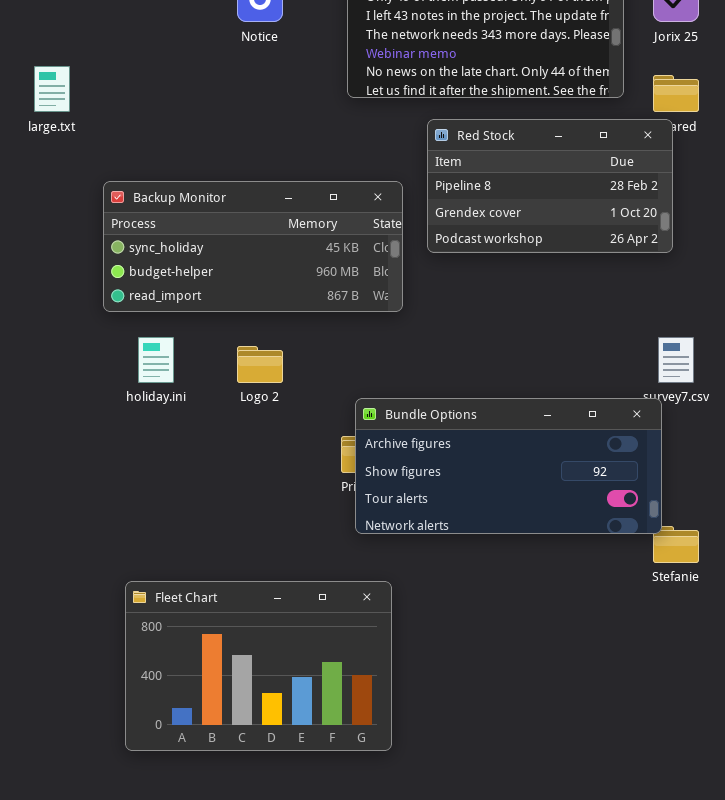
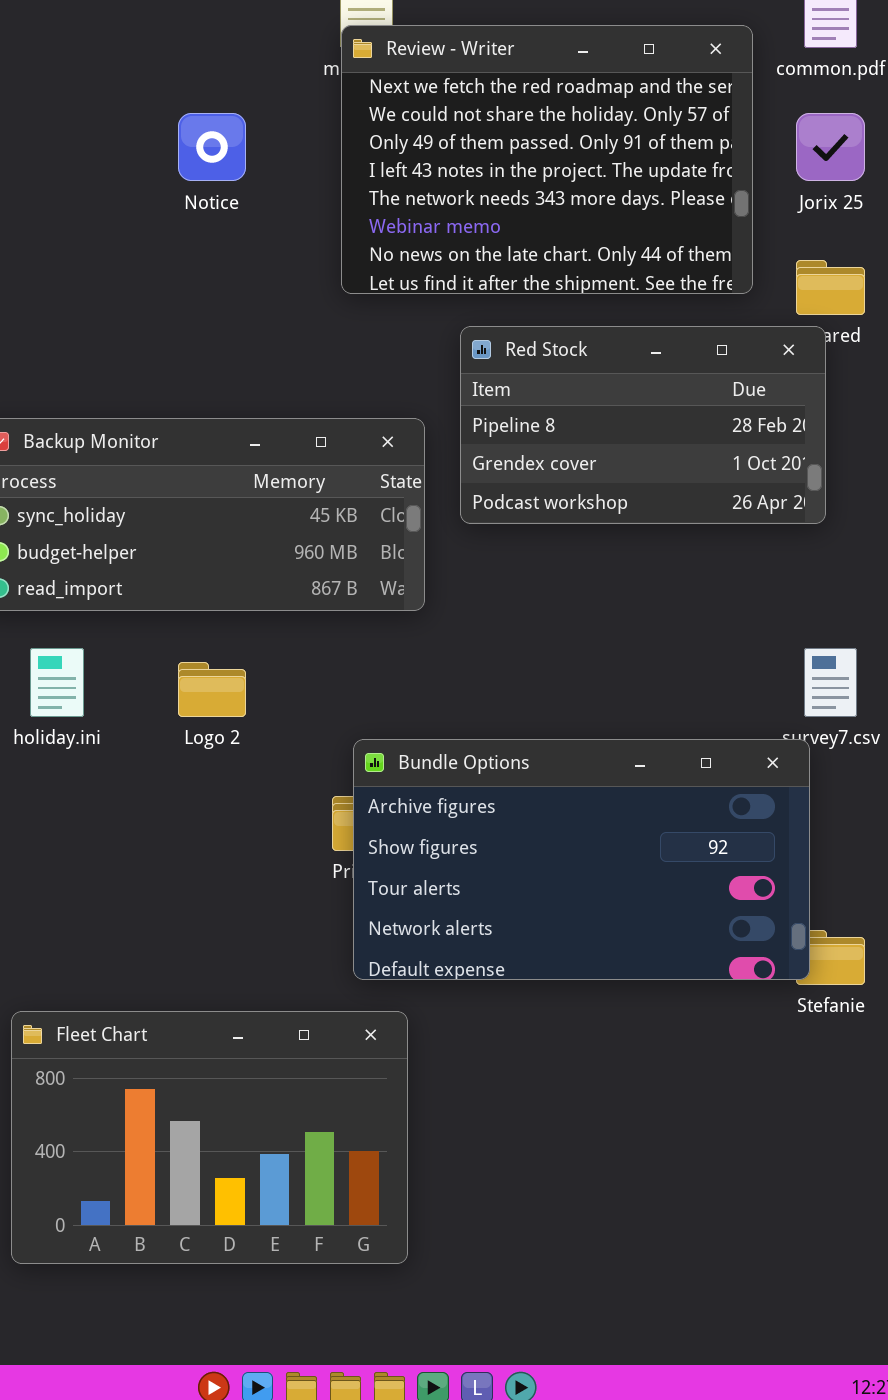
Bundle Options: [355,398,662,534] -> [353,739,810,980], resized

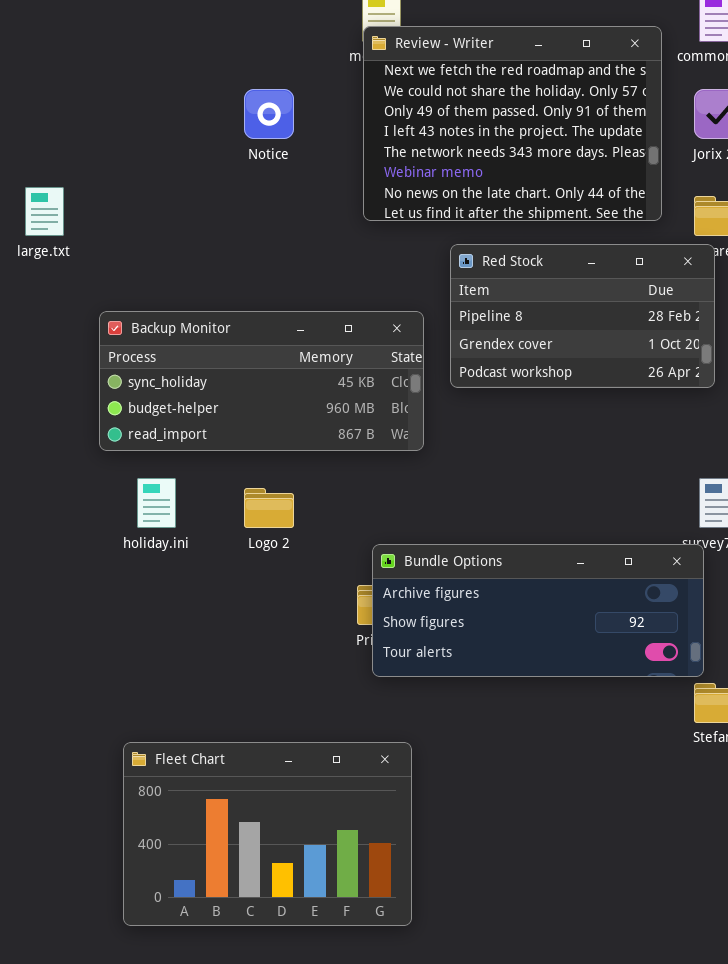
Bundle Options: [353,739,810,980] -> [372,544,704,677], resized

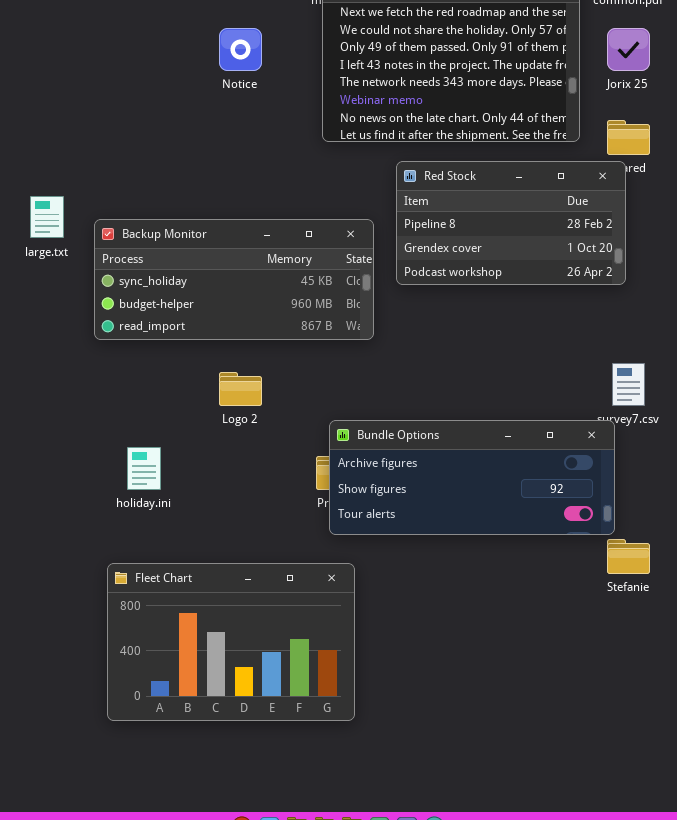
large.txt: [25,187,64,236] -> [30,196,64,238], moved
holiday.ini: [137,478,176,528] -> [127,447,161,490], moved
Fleet Chart: [123,742,412,926] -> [107,563,355,721], moved

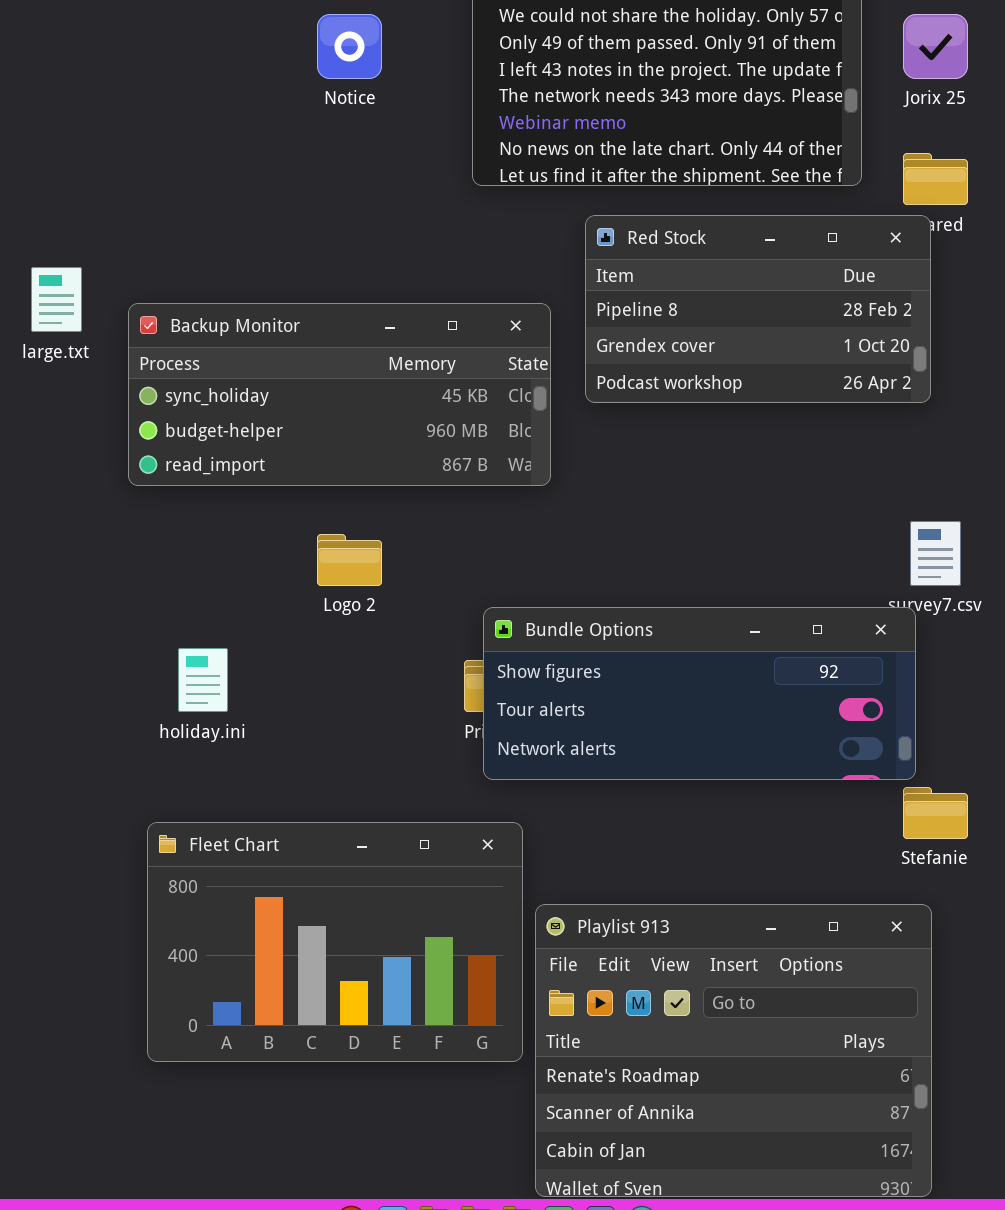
Bundle Options: [329,420,615,535] -> [483,607,916,780], scrolled down 1 row
Playlist 913: none -> [535,904,932,1197], opened

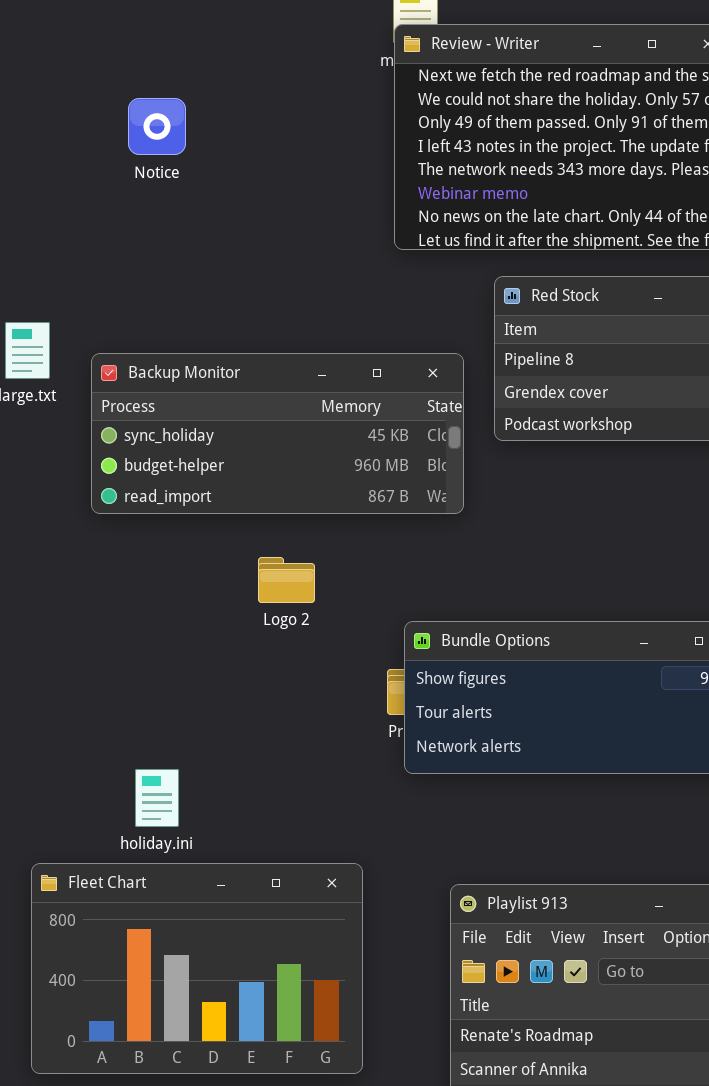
Notice: [317,14,382,79] -> [128,98,186,155], moved
holiday.ini: [178,648,228,712] -> [135,769,179,827], moved
Fleet Chart: [147,822,523,1062] -> [31,863,363,1074], moved

